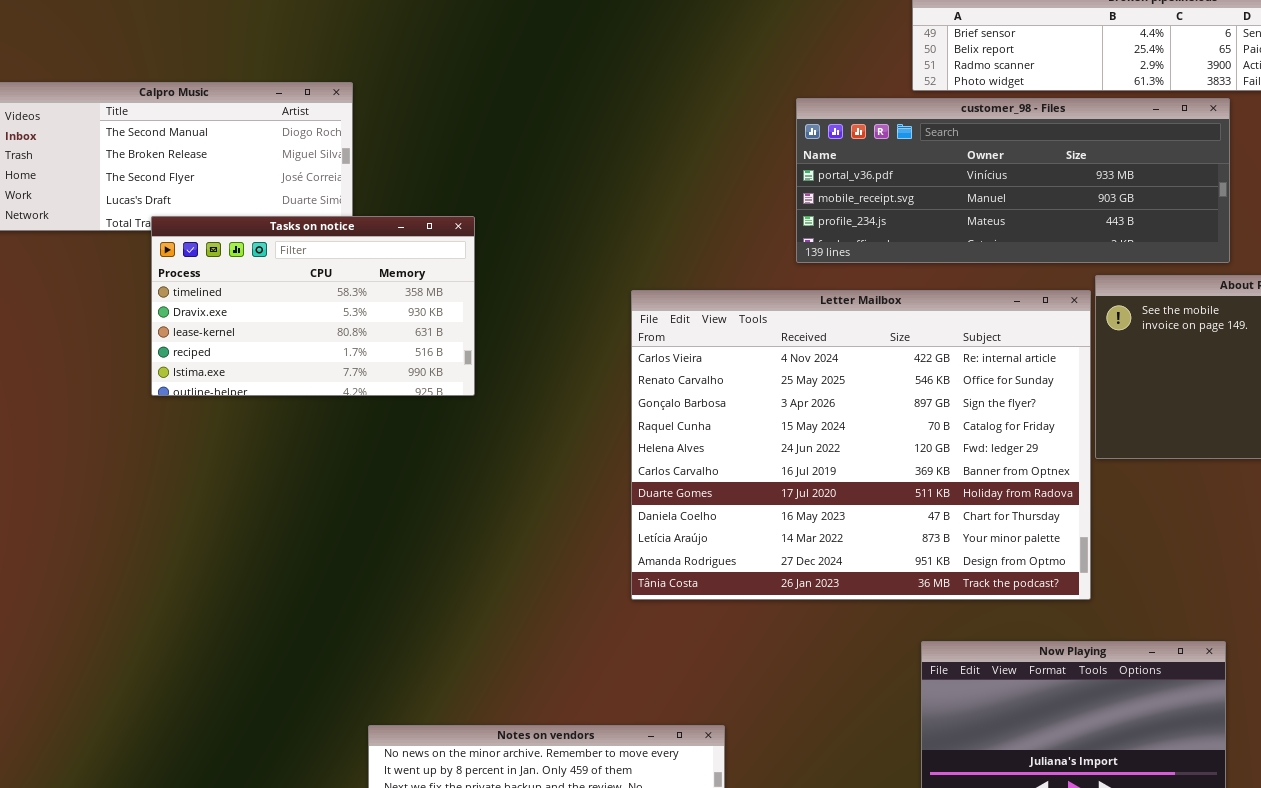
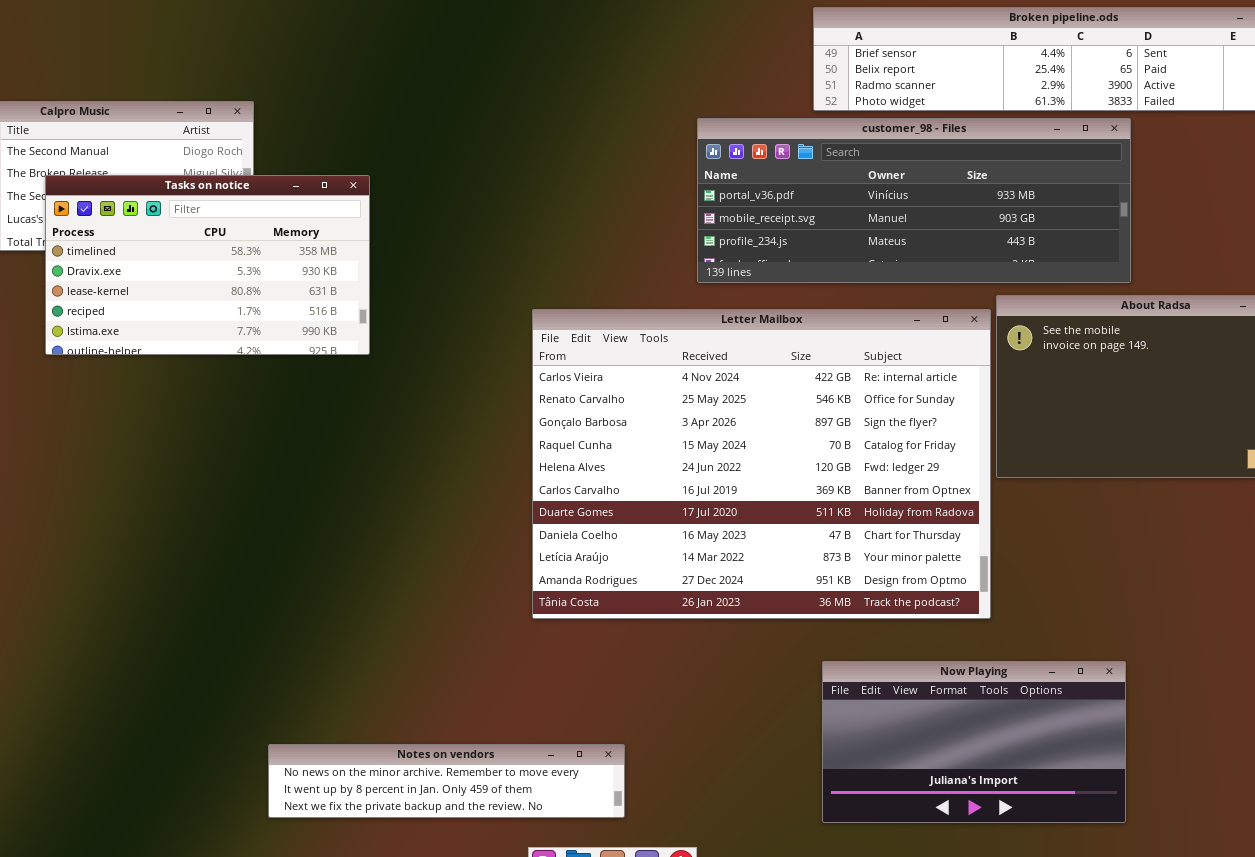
Tasks on notice: [151,216,475,396] -> [45,175,370,355], moved

